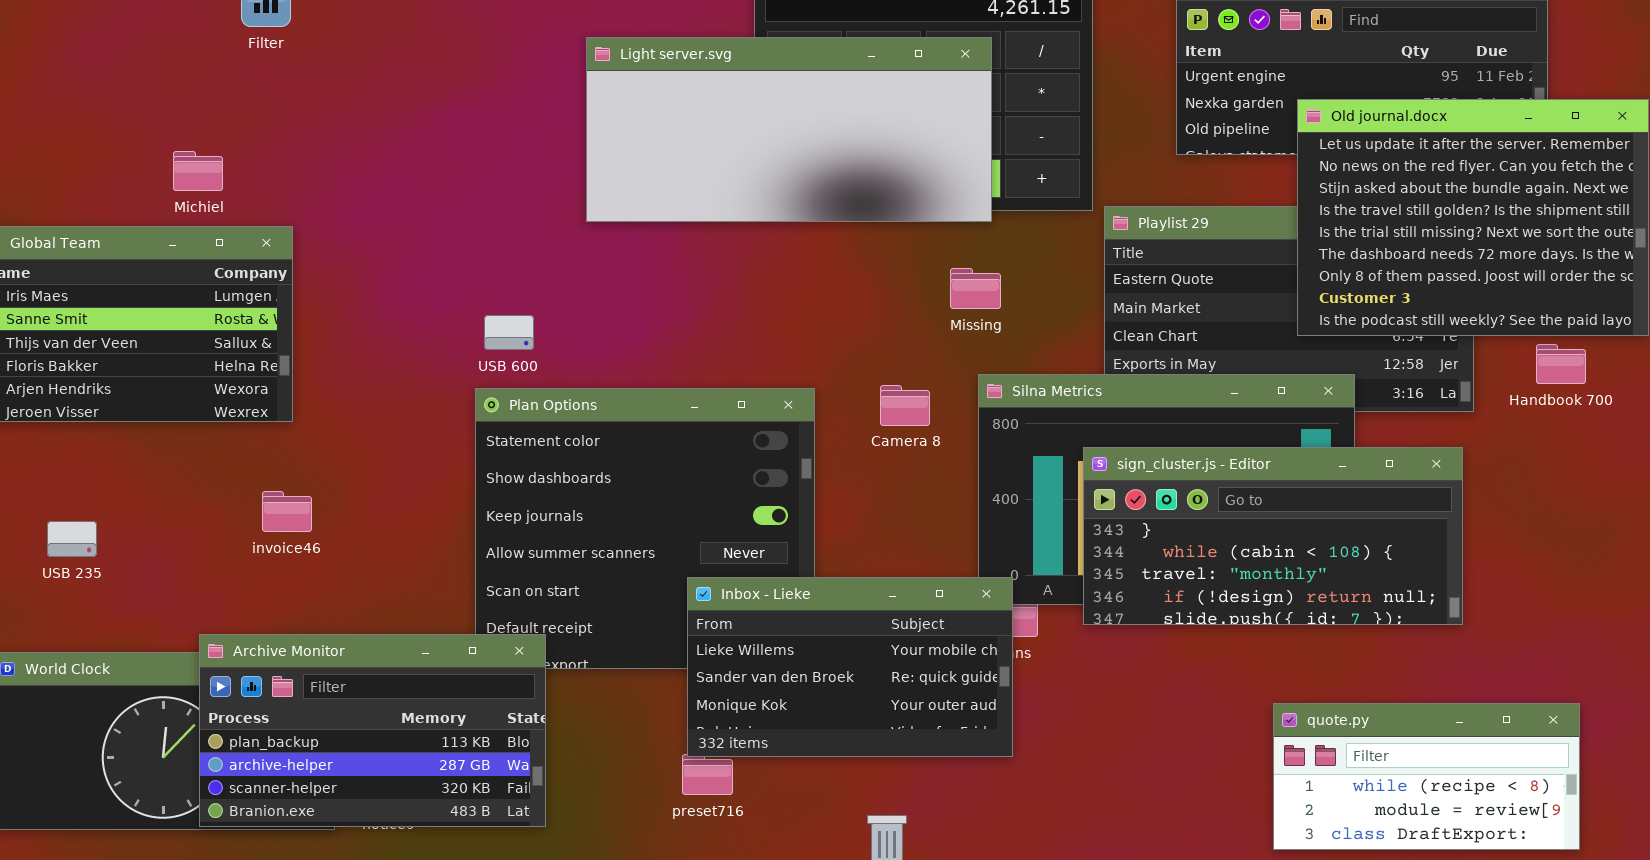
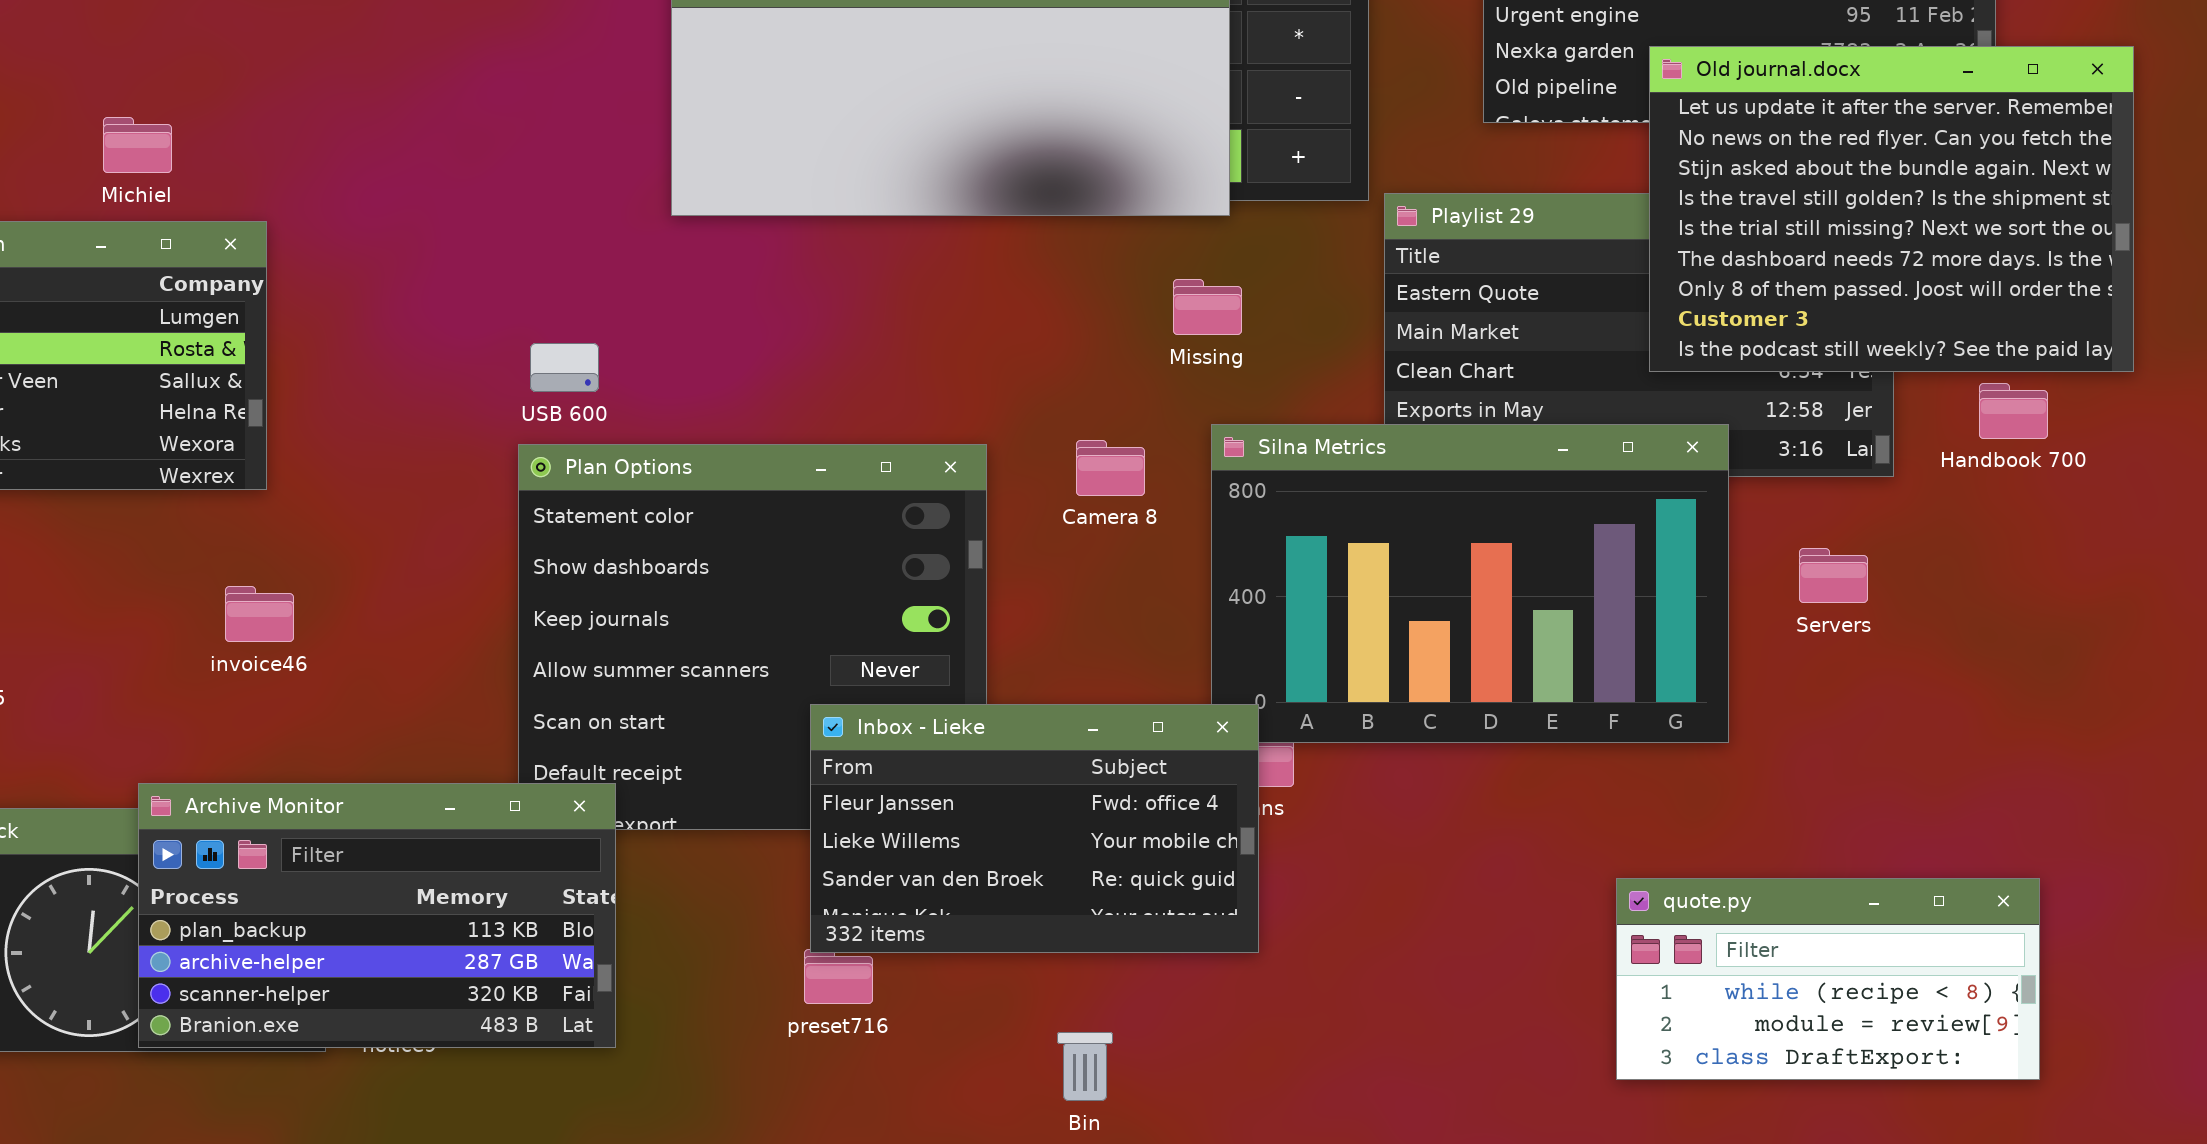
sign_cluster.js - Editor: [1083,447,1463,625] -> none, closed
Inbox - Lieke: [687,577,1013,757] -> [810,704,1259,953], scrolled up 1 row

